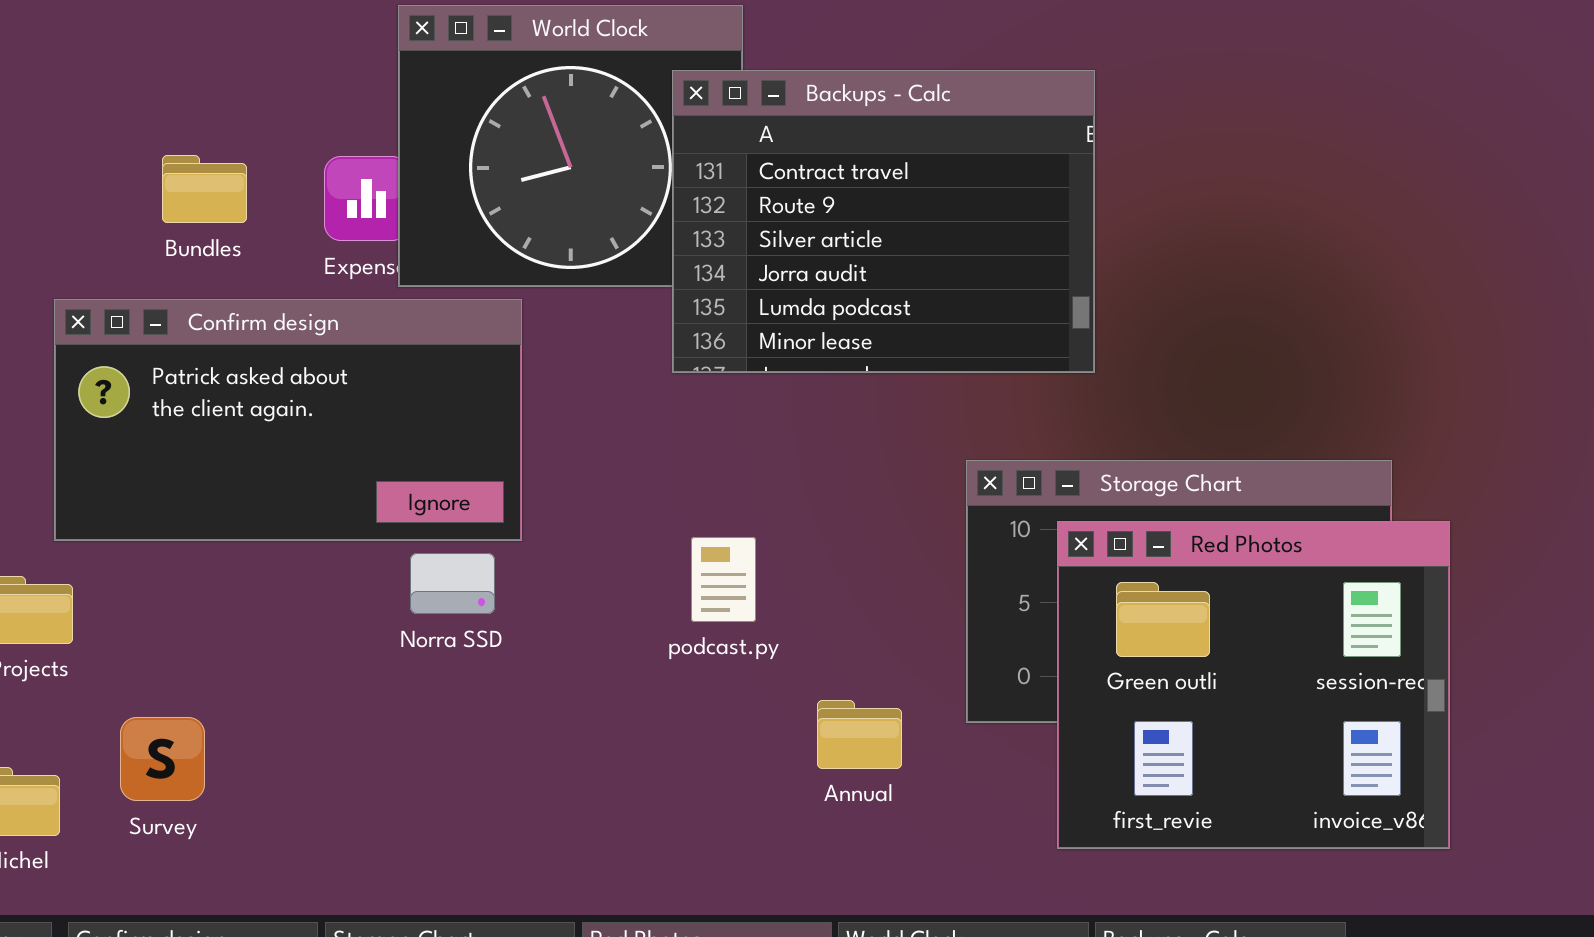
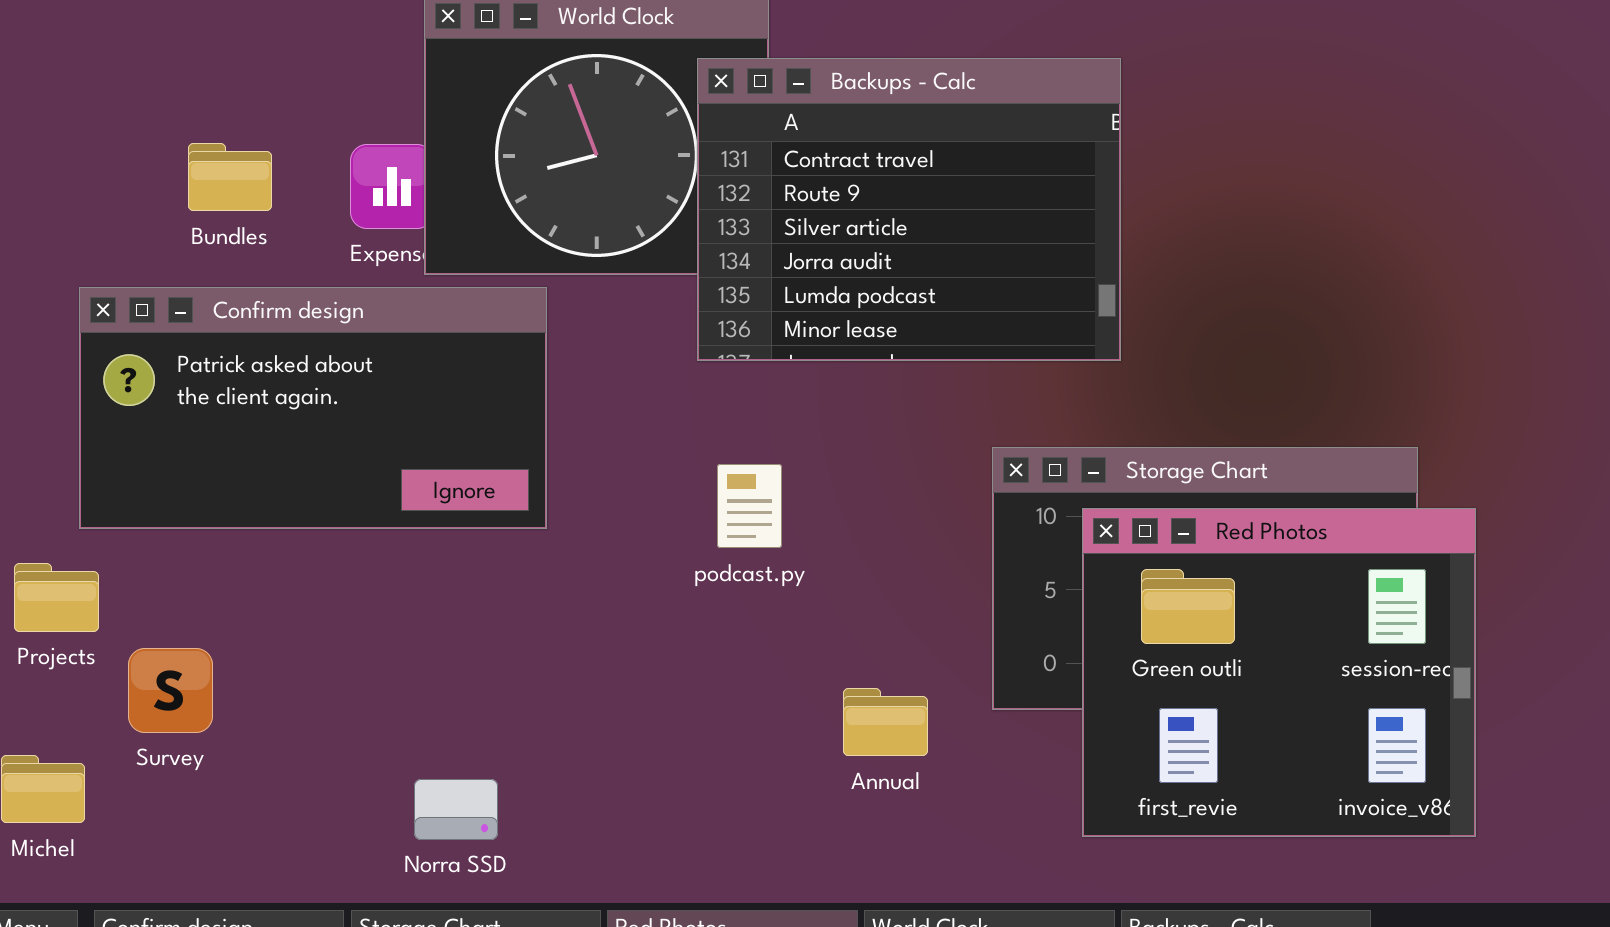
podcast.py: [691,537,756,622] -> [717,464,782,548], moved
Norra SSD: [410,553,495,614] -> [414,779,498,840], moved
Survey: [120,717,205,801] -> [128,648,213,733], moved

